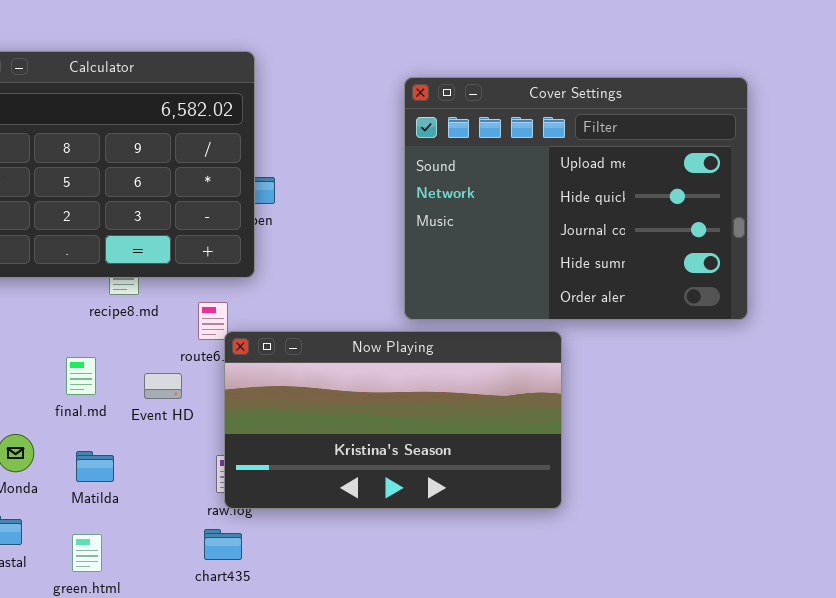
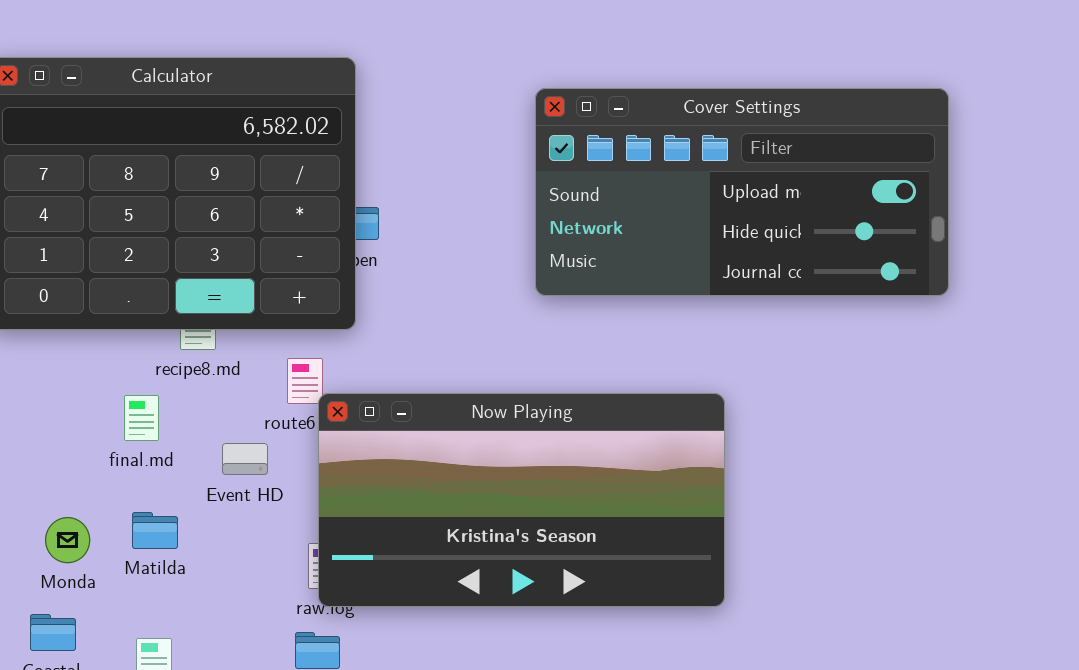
Cover Settings: [404,77,748,320] -> [535,88,949,296], resized
final.md: [66,357,96,395] -> [124,395,159,441], moved
Matilda: [76,451,114,482] -> [132,512,178,549], moved

